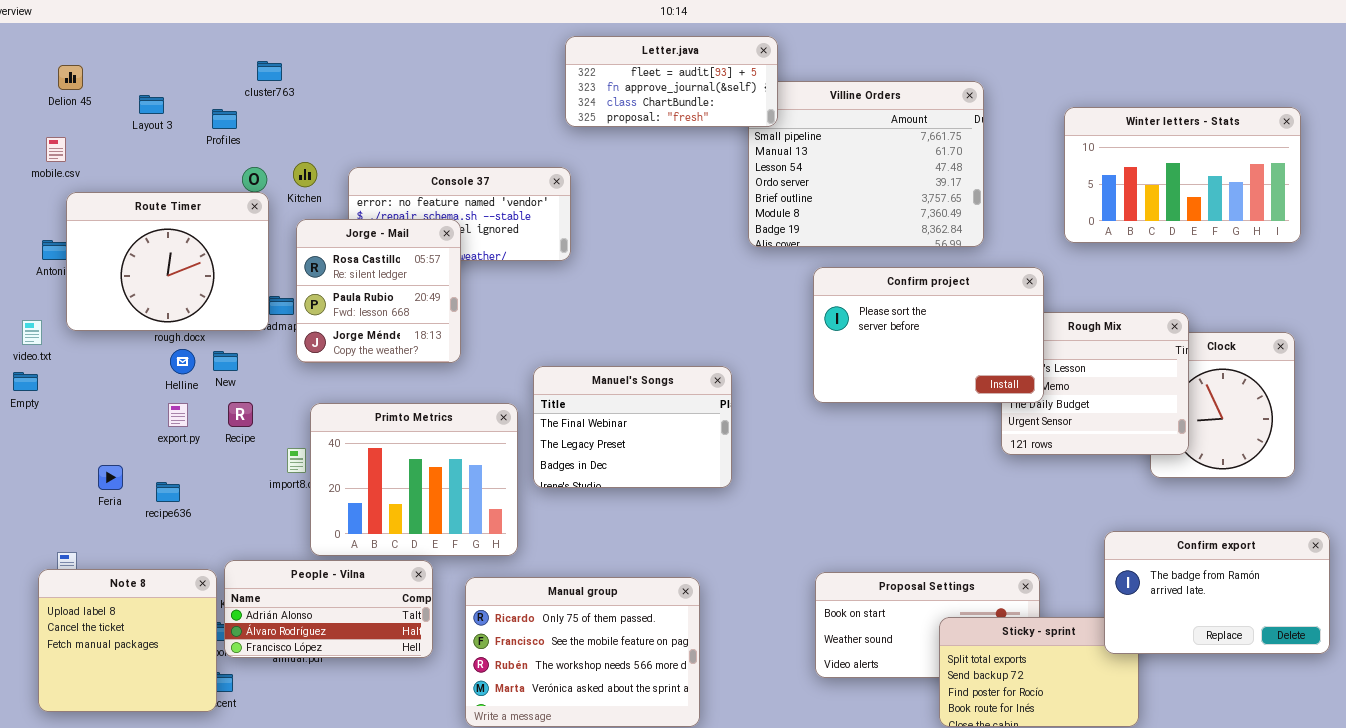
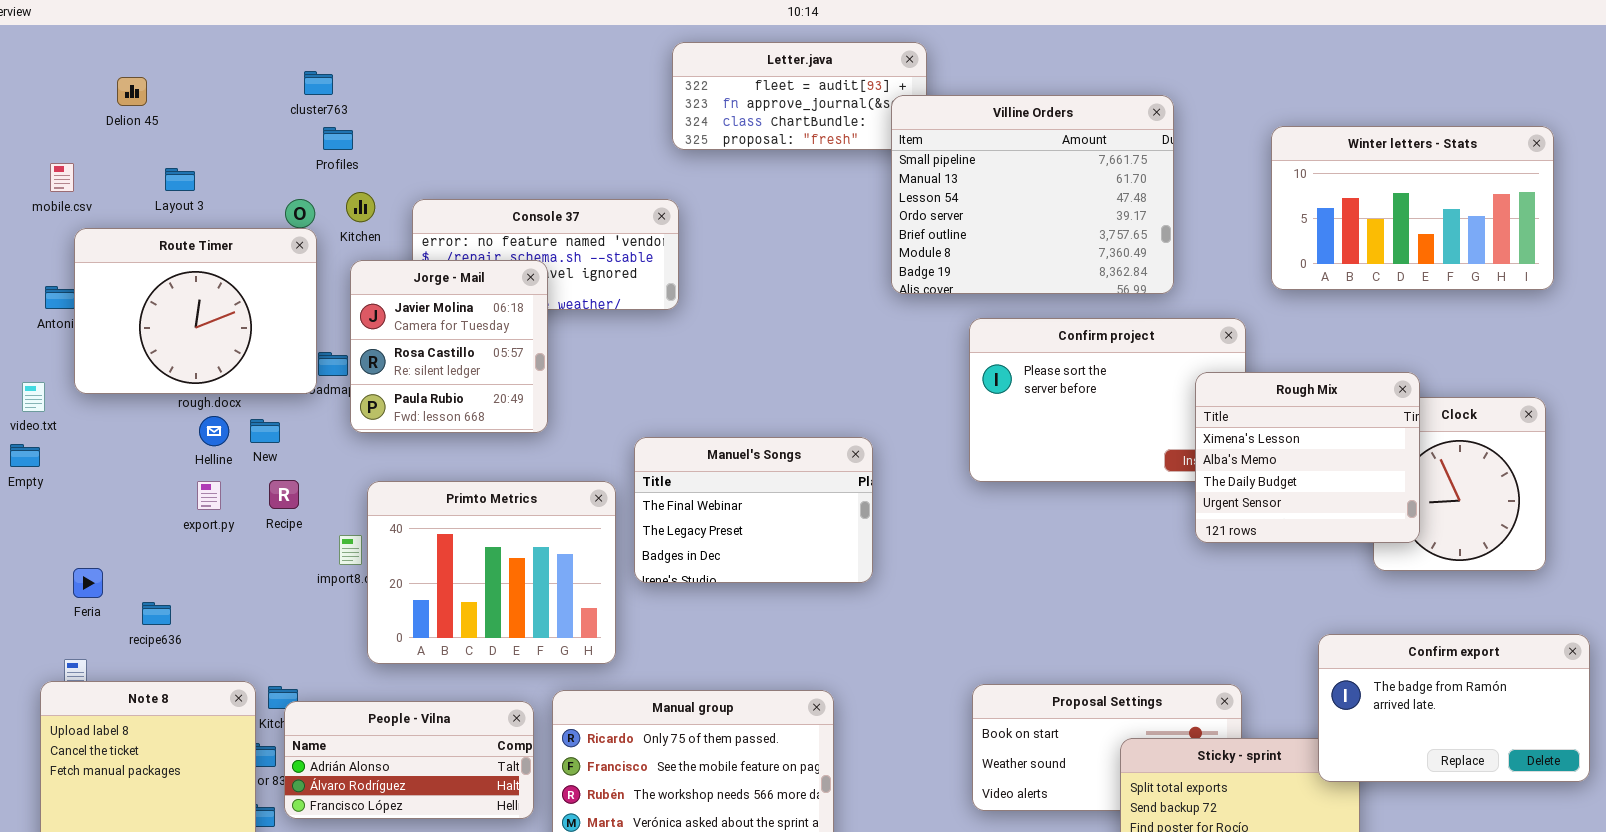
Delion 45: [58,65,83,90] -> [117,77,147,106], moved
Villine Orders: [748,81,984,247] -> [891,95,1174,294], raised
Layout 3: [139,95,164,114] -> [165,168,195,191], moved
Profiles: [212,109,237,129] -> [323,127,353,150], moved
Jorge - Mail: [296,219,461,363] -> [350,260,548,433], scrolled up 1 row
Rough Mix: [1001,312,1189,455] -> [1195,372,1420,543], raised
Feria: [98,465,123,490] -> [73,568,103,598], moved
recipe636: [156,482,180,502] -> [142,602,171,625], moved
People - Vilna: [224,560,433,658] -> [284,701,534,819], moved

